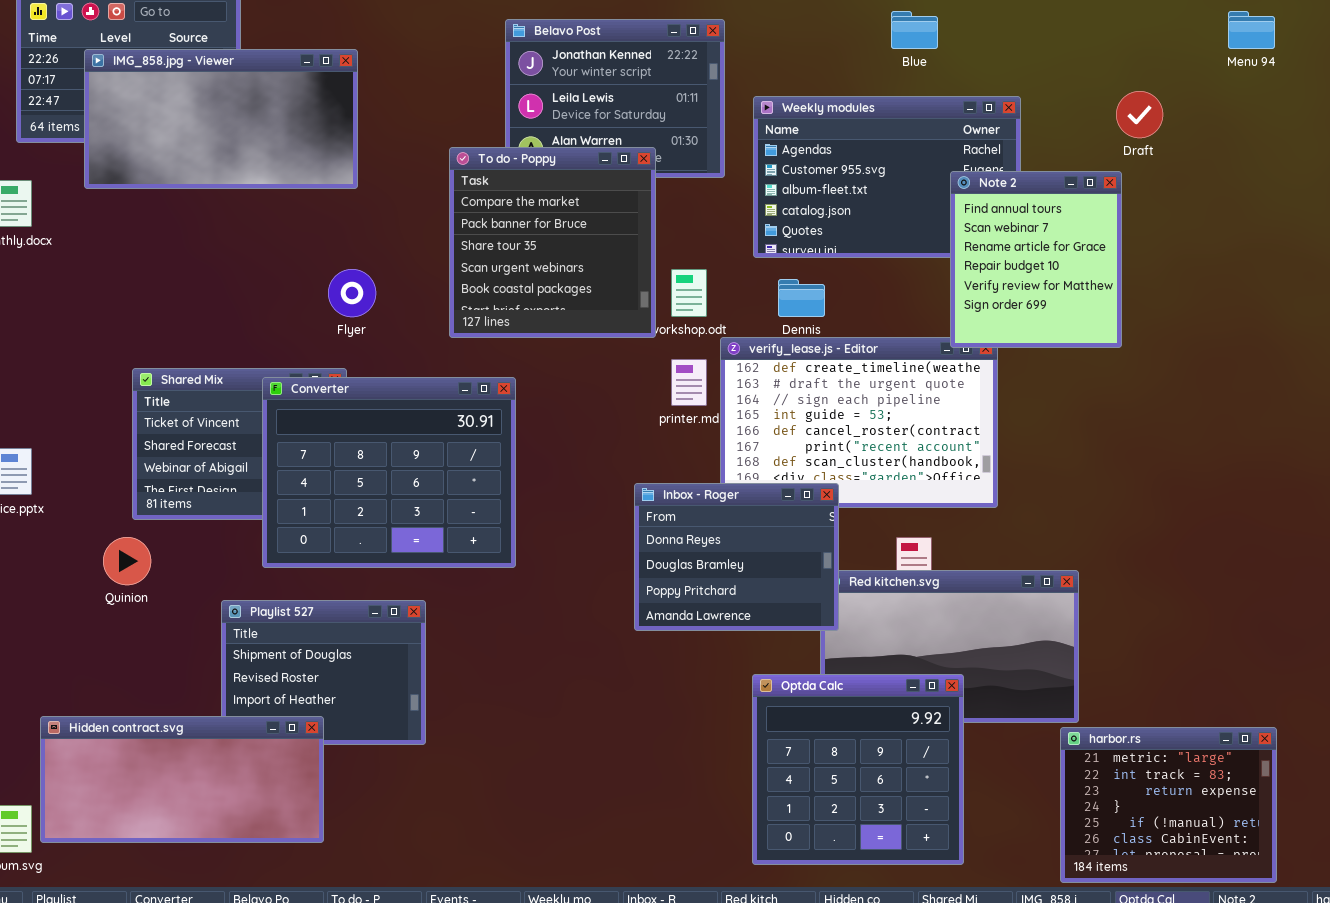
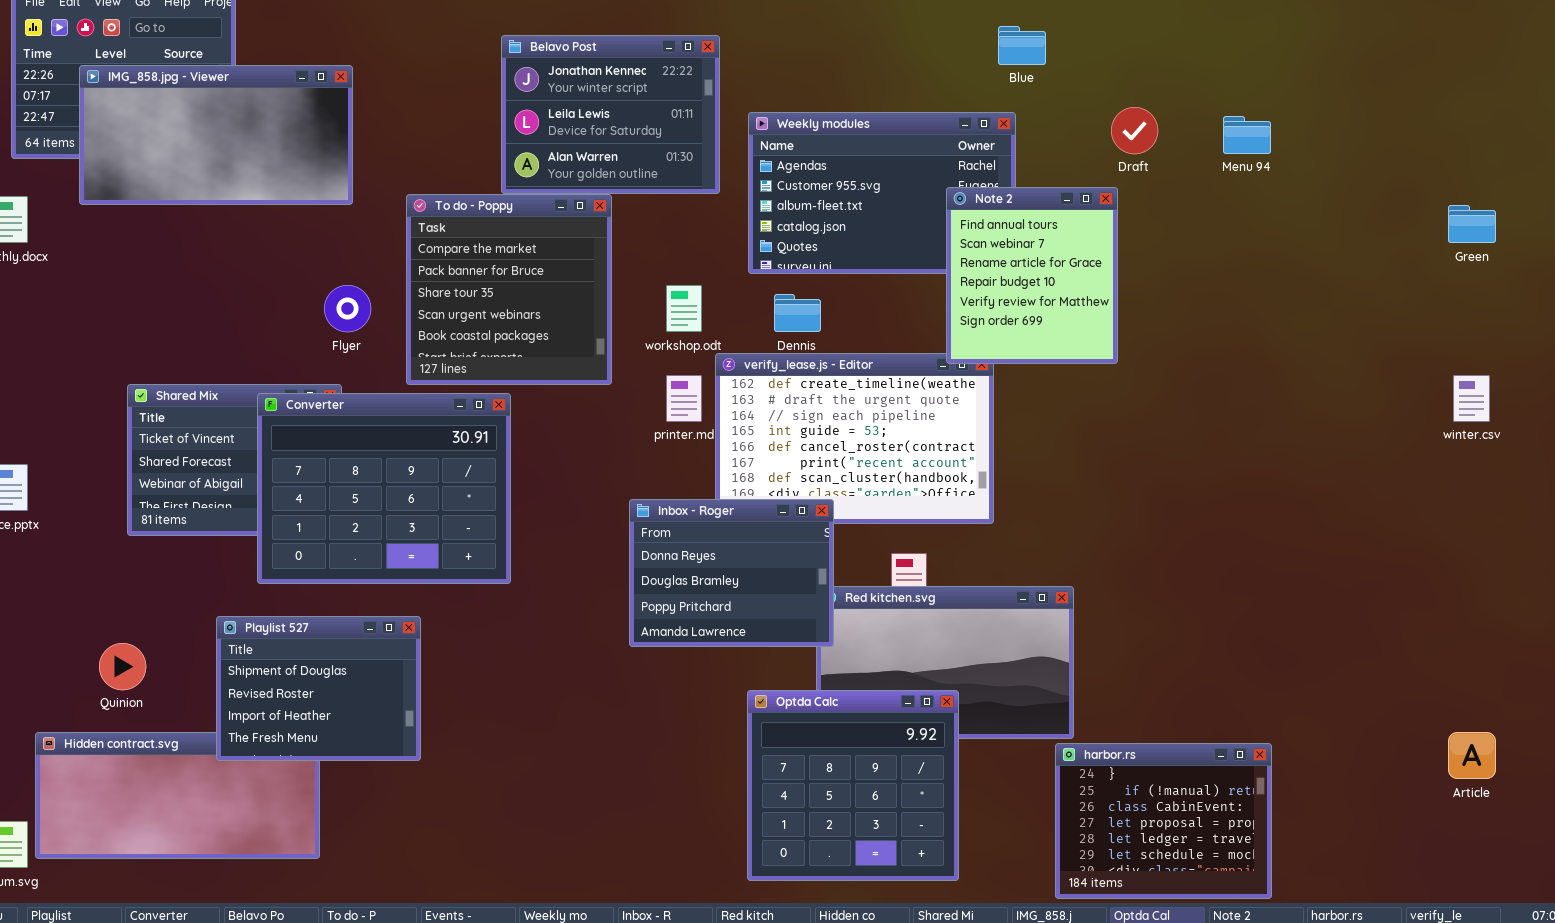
Blue: [891,11,938,49] -> [998,26,1046,65], moved
Menu 94: [1228,11,1275,49] -> [1223,116,1271,154], moved
To do - Poppy: [449,147,656,338] -> [406,194,612,385], moved
Quinion: [103,537,151,585] -> [99,643,146,690], moved
Playlist 527: [221,600,426,745] -> [216,616,421,761], raised
harbor.rs: [1060,727,1277,883] -> [1055,743,1272,899], scrolled down 3 rows

